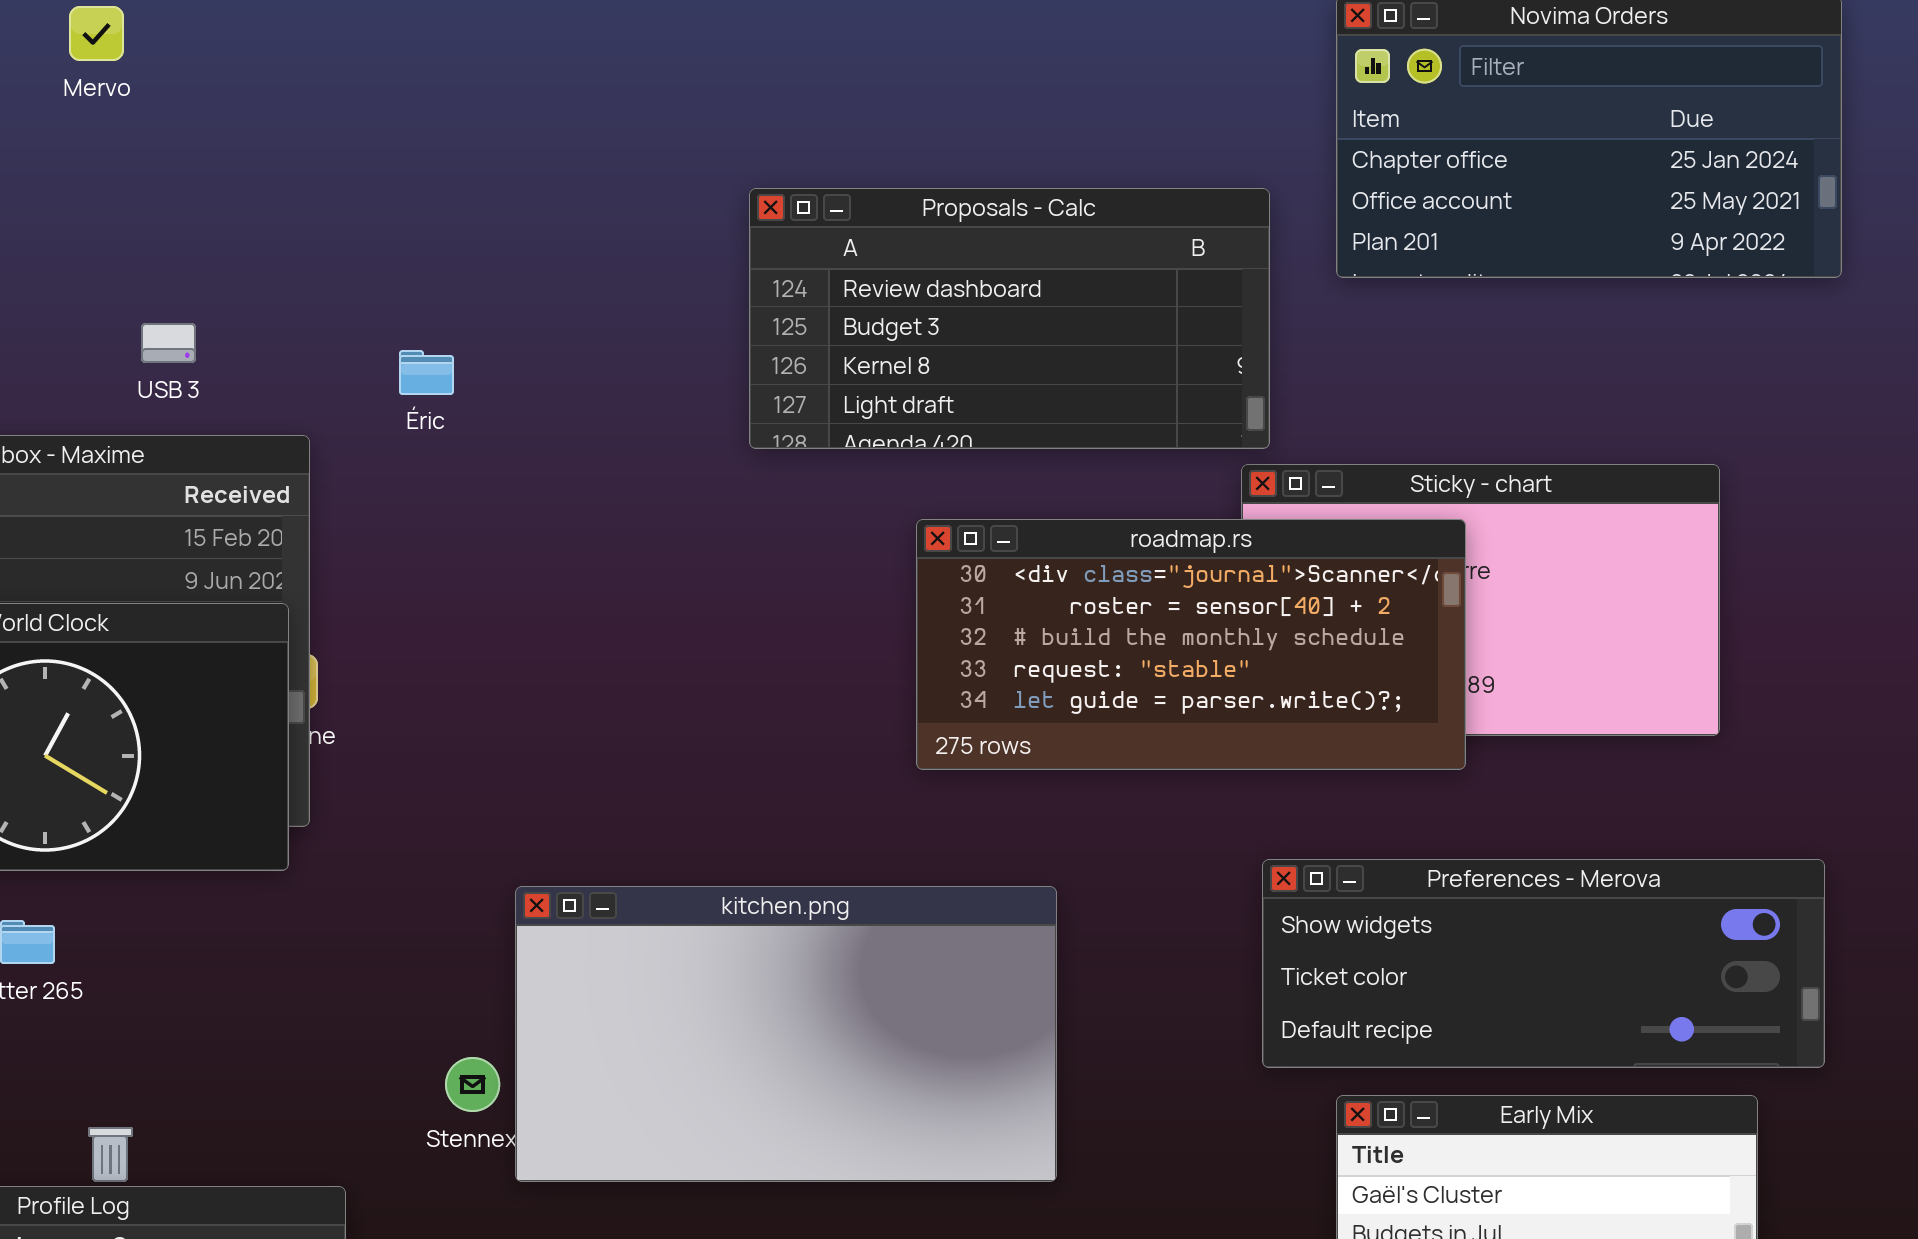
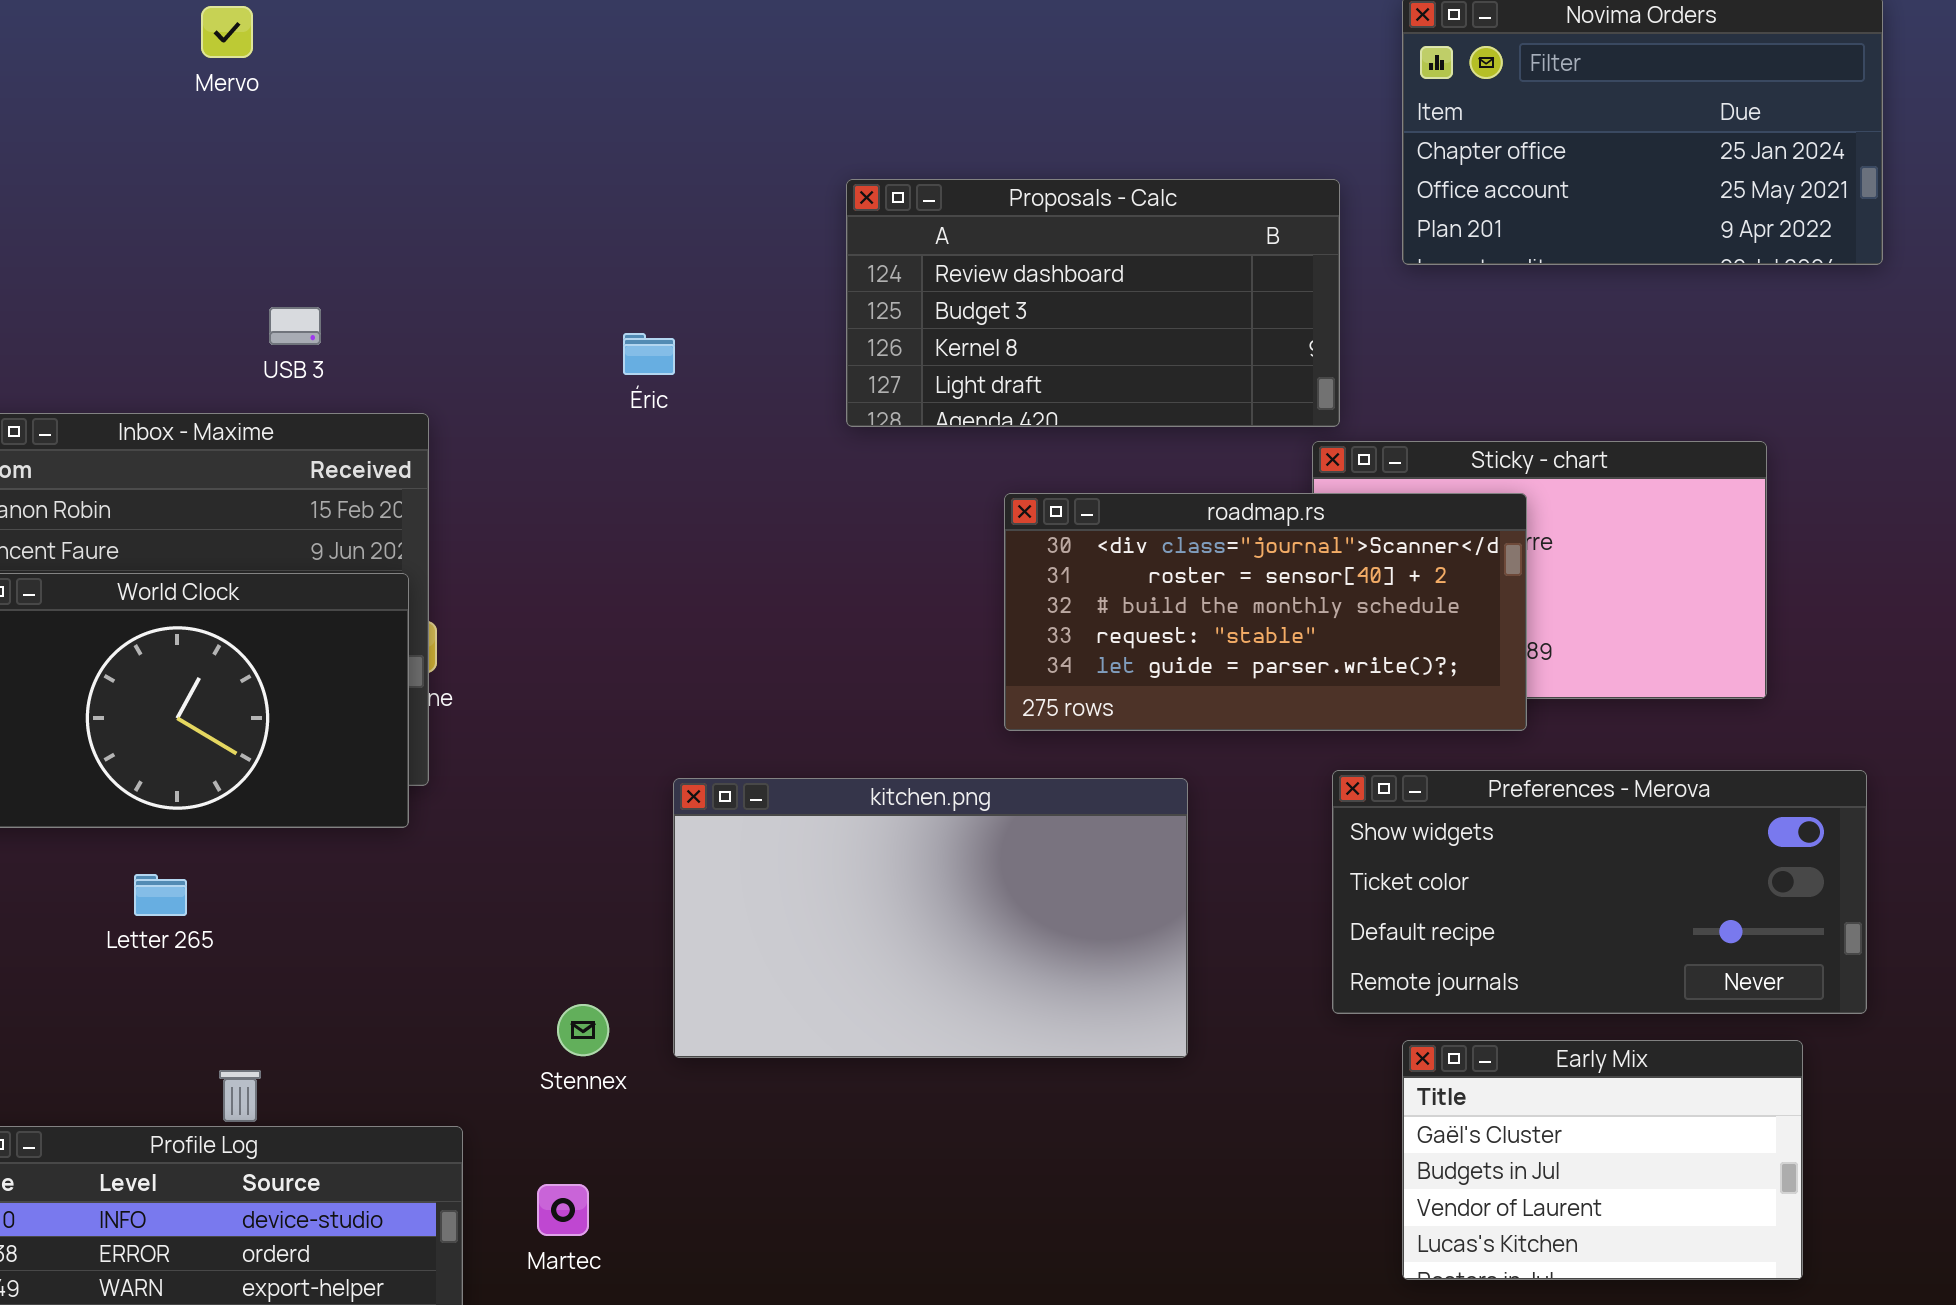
Éric: [399,350,454,395] -> [623,333,675,375], moved
Preferences - Merova: [1262,859,1825,1068] -> [1332,770,1867,1014], resized
kitchen.png: [515,886,1057,1182] -> [673,778,1188,1058], moved

